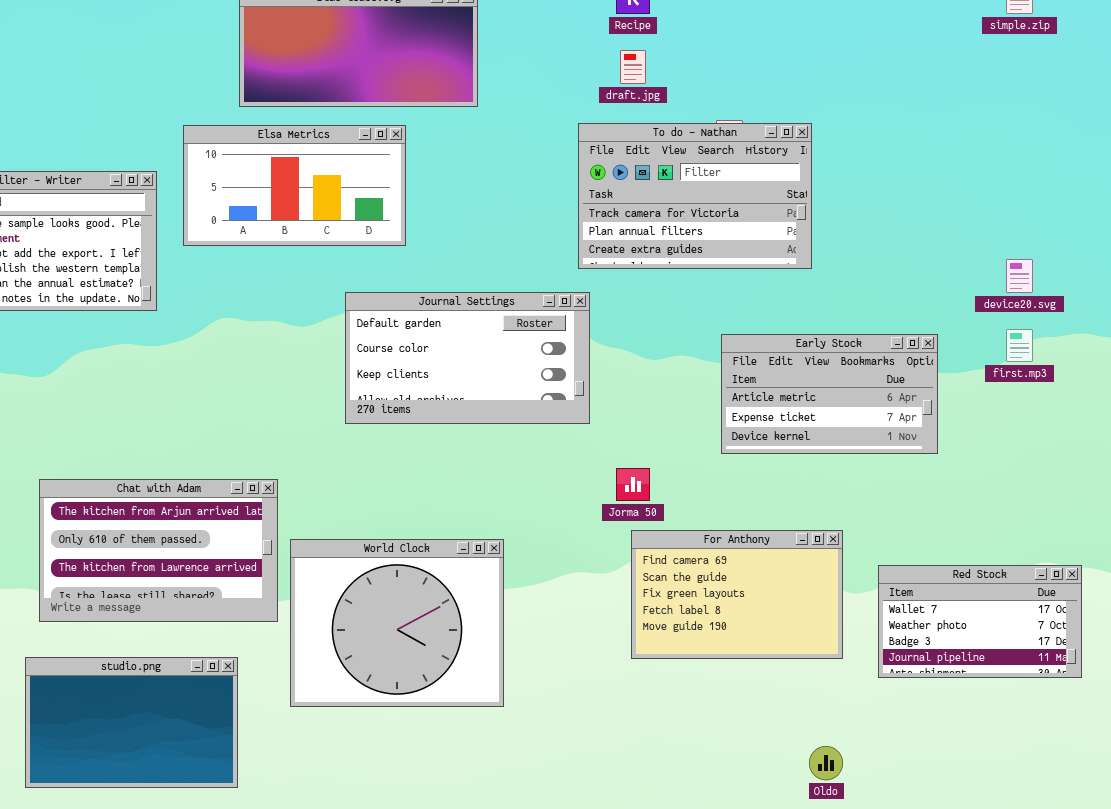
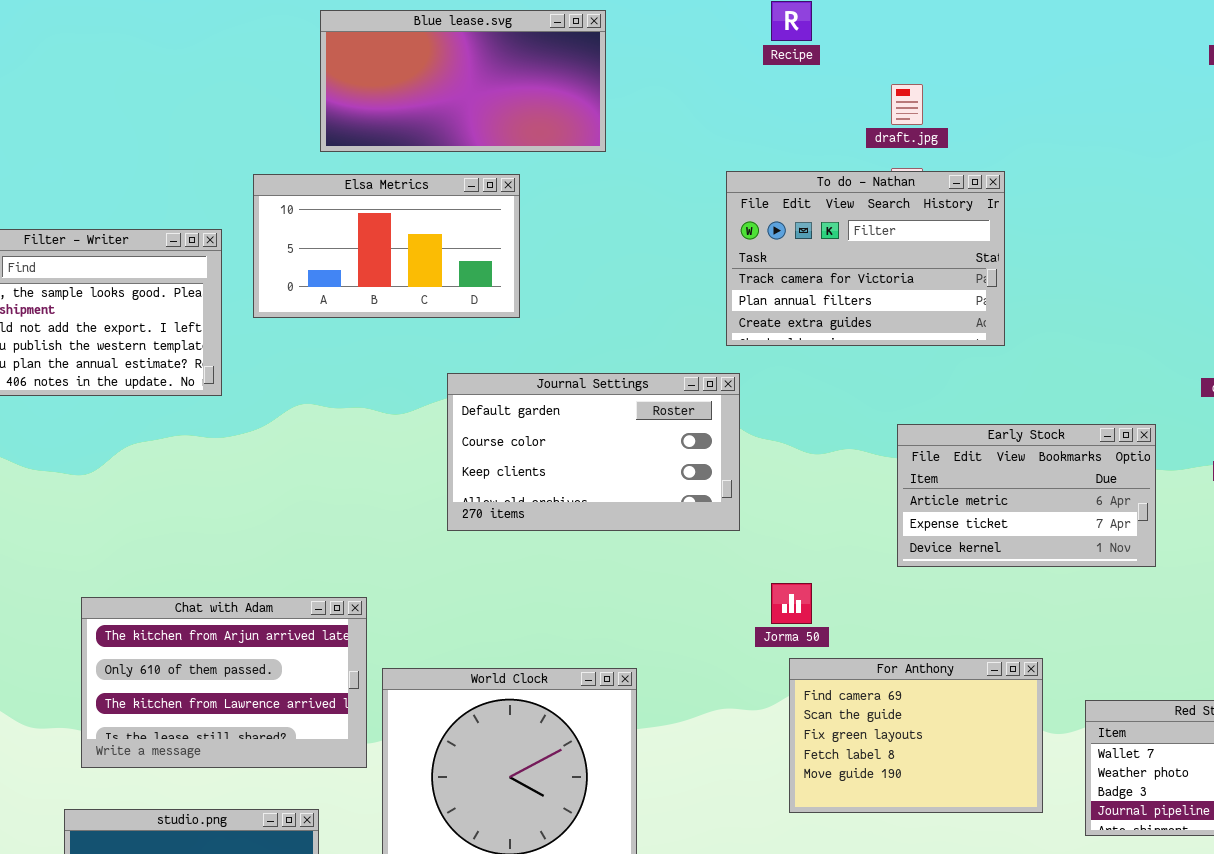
draft.jpg: [620,50,646,84] -> [891,84,923,125], moved

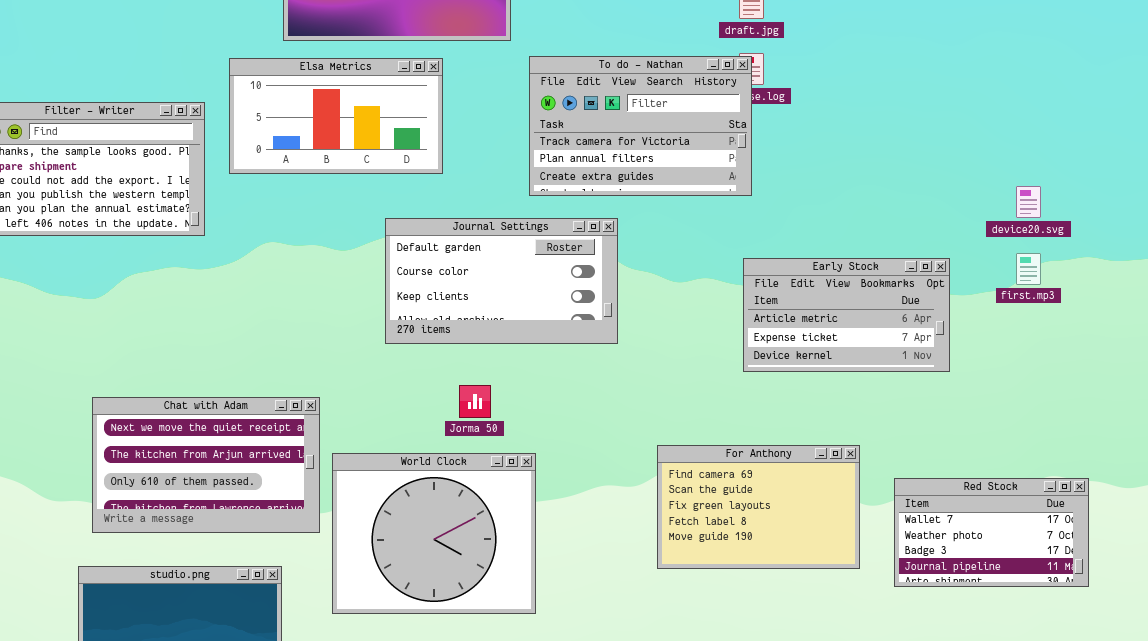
To do - Nathan: [726,171,1005,346] -> [529,56,752,196], moved
Jorma 50: [771,583,812,624] -> [459,385,491,418], moved
Chat with Adam: [81,597,367,768] -> [92,397,320,533], scrolled up 1 row

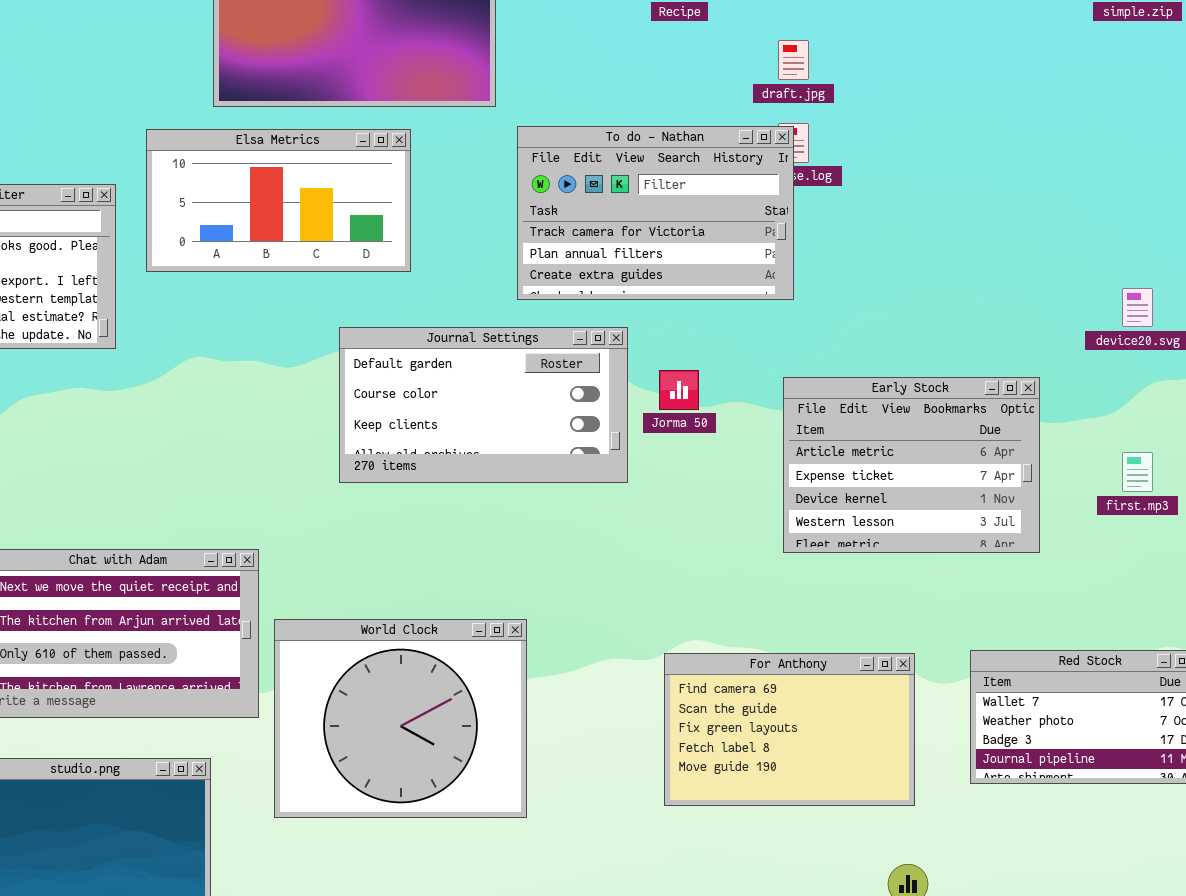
first.mp3: [1016,253,1041,285] -> [1122,452,1153,492], moved
Early Stock: [743,258,950,372] -> [783,377,1040,553], resized
Jorma 50: [459,385,491,418] -> [659,370,699,410], moved
For Anthony: [657,445,860,569] -> [664,653,915,806], moved

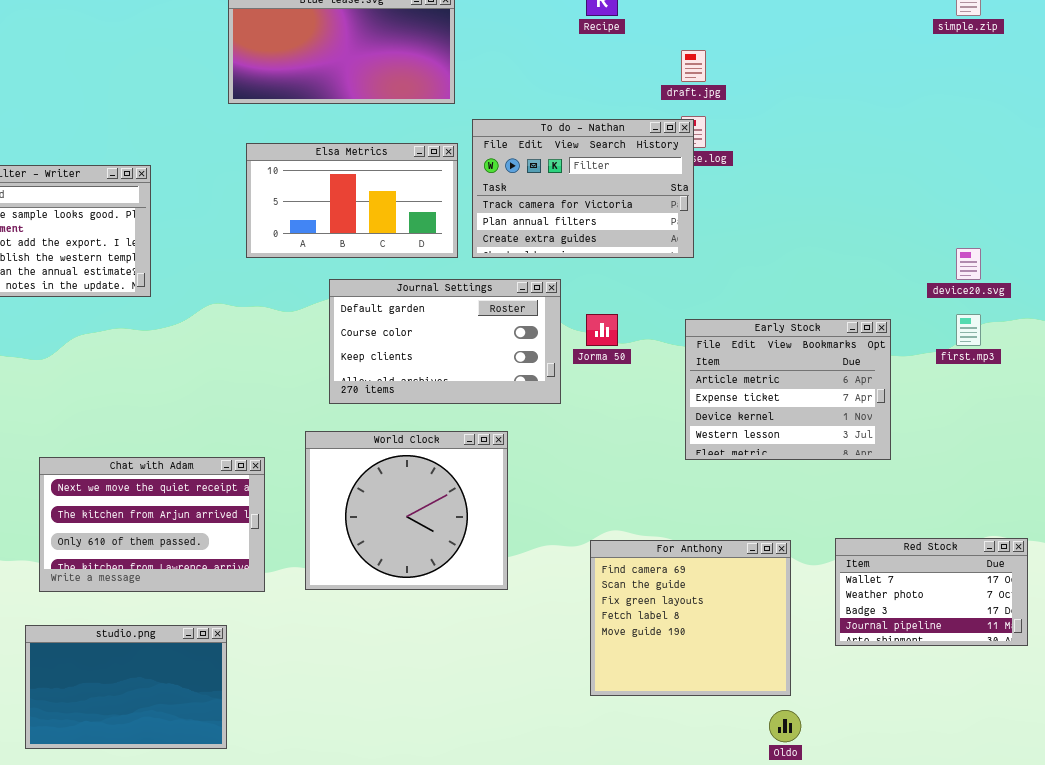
Elsa Metrics: [146,129,411,272] -> [246,143,458,258], moved
first.mp3: [1122,452,1153,492] -> [956,314,981,346], moved
World Clock: [274,619,527,818] -> [305,431,508,590], moved
For Anthony: [664,653,915,806] -> [590,540,791,696], resized

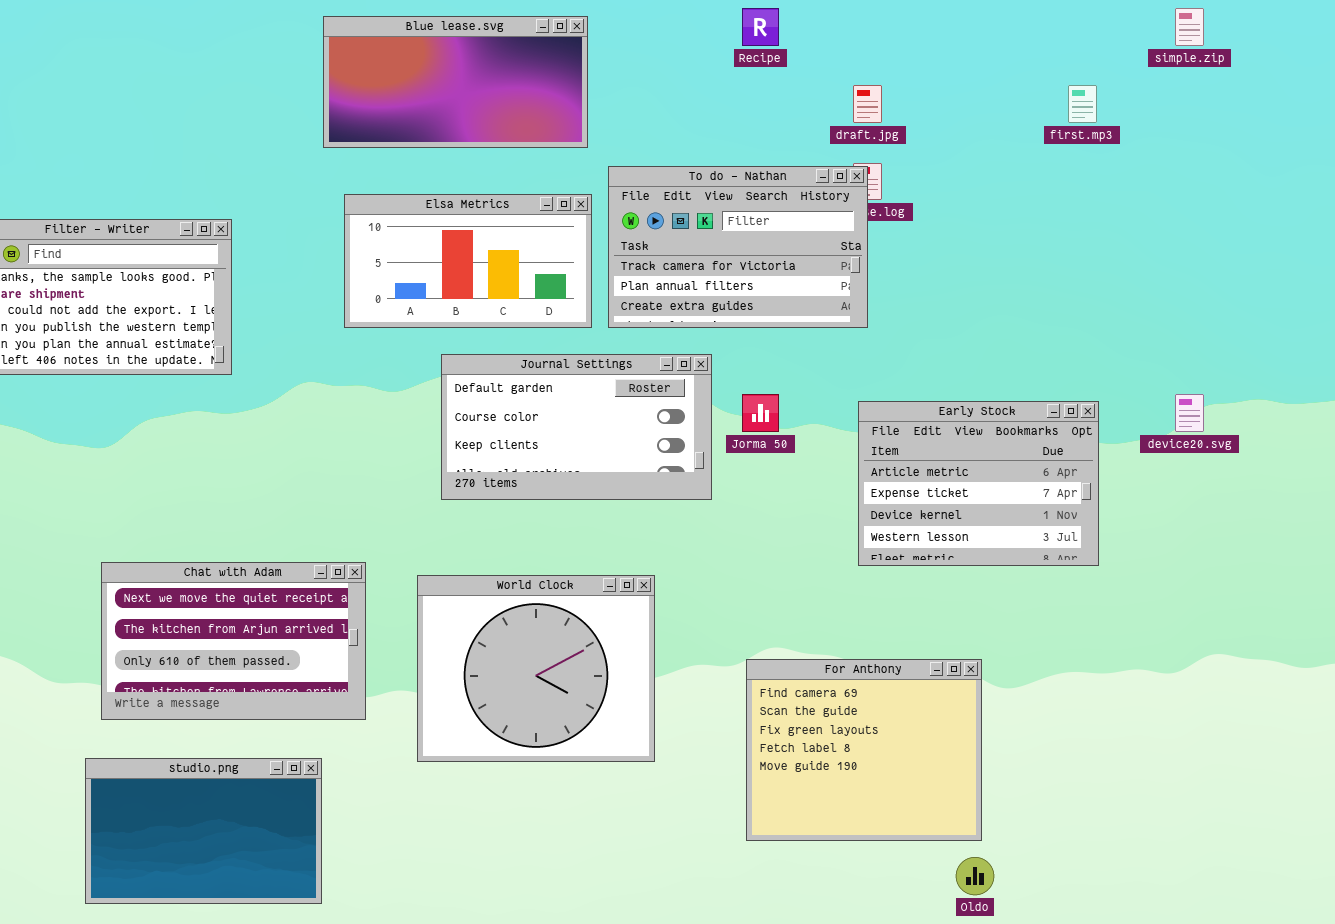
device20.svg: [956,248,981,280] -> [1175,394,1204,432], moved
first.mp3: [956,314,981,346] -> [1068,85,1097,123], moved
World Clock: [305,431,508,590] -> [417,575,655,762], moved
Red Stock: [835,538,1028,646] -> none, closed

